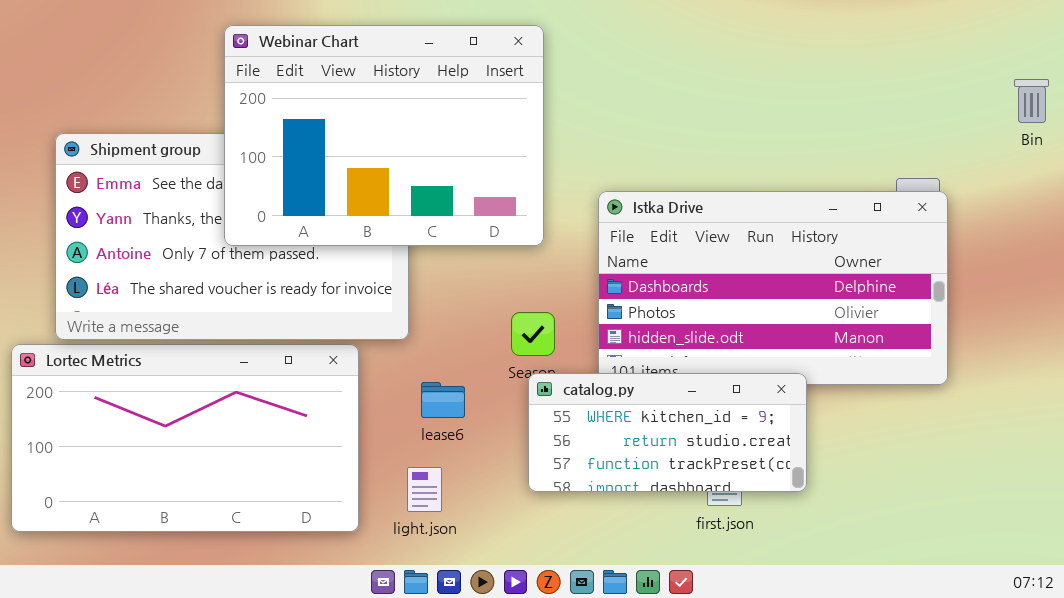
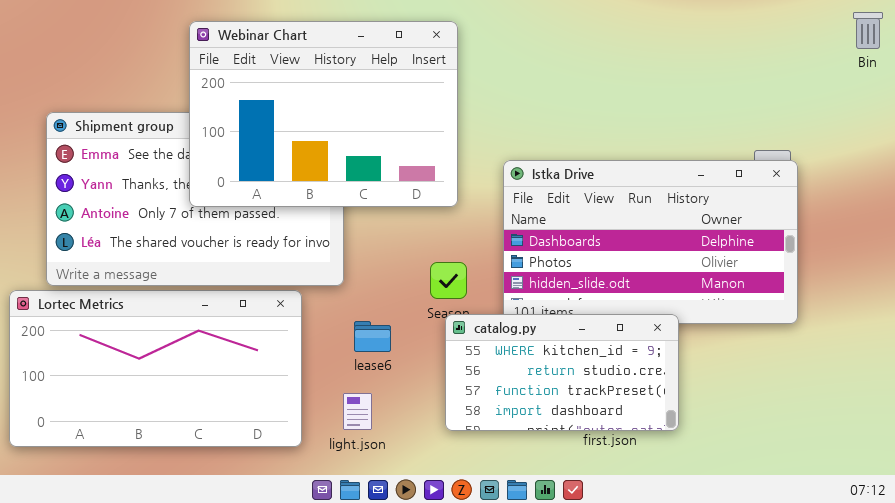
Bin: [1014,79,1049,123] -> [853,12,883,49], moved
catalog.py: [528,373,807,492] -> [445,314,679,431], resized

